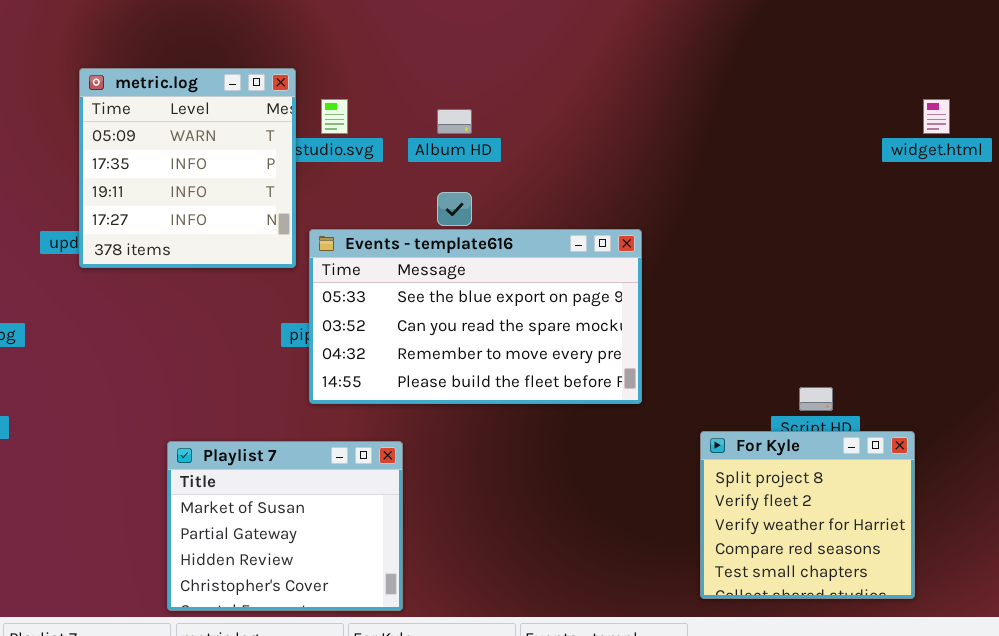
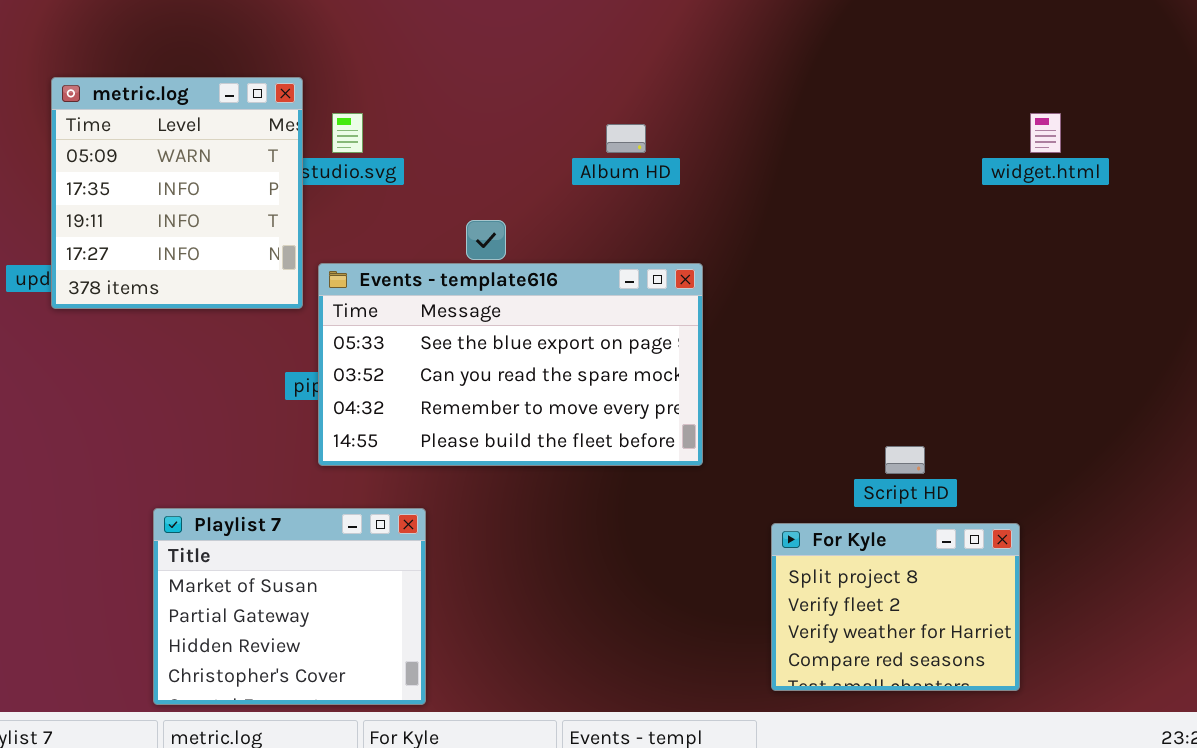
Album HD: [437,109,472,134] -> [606,124,646,153], moved
For Kyle: [700,431,915,599] -> [771,523,1020,691], resized

